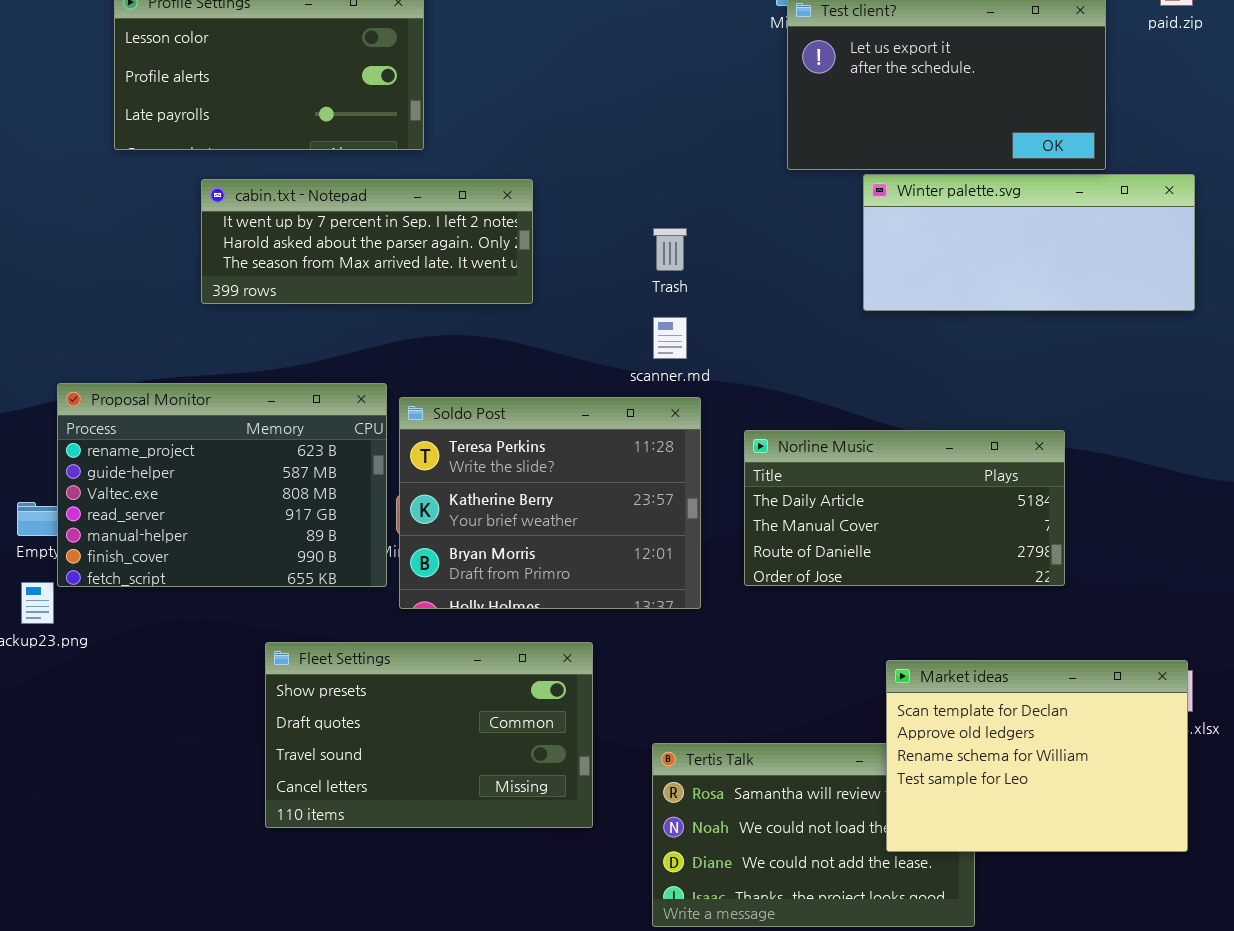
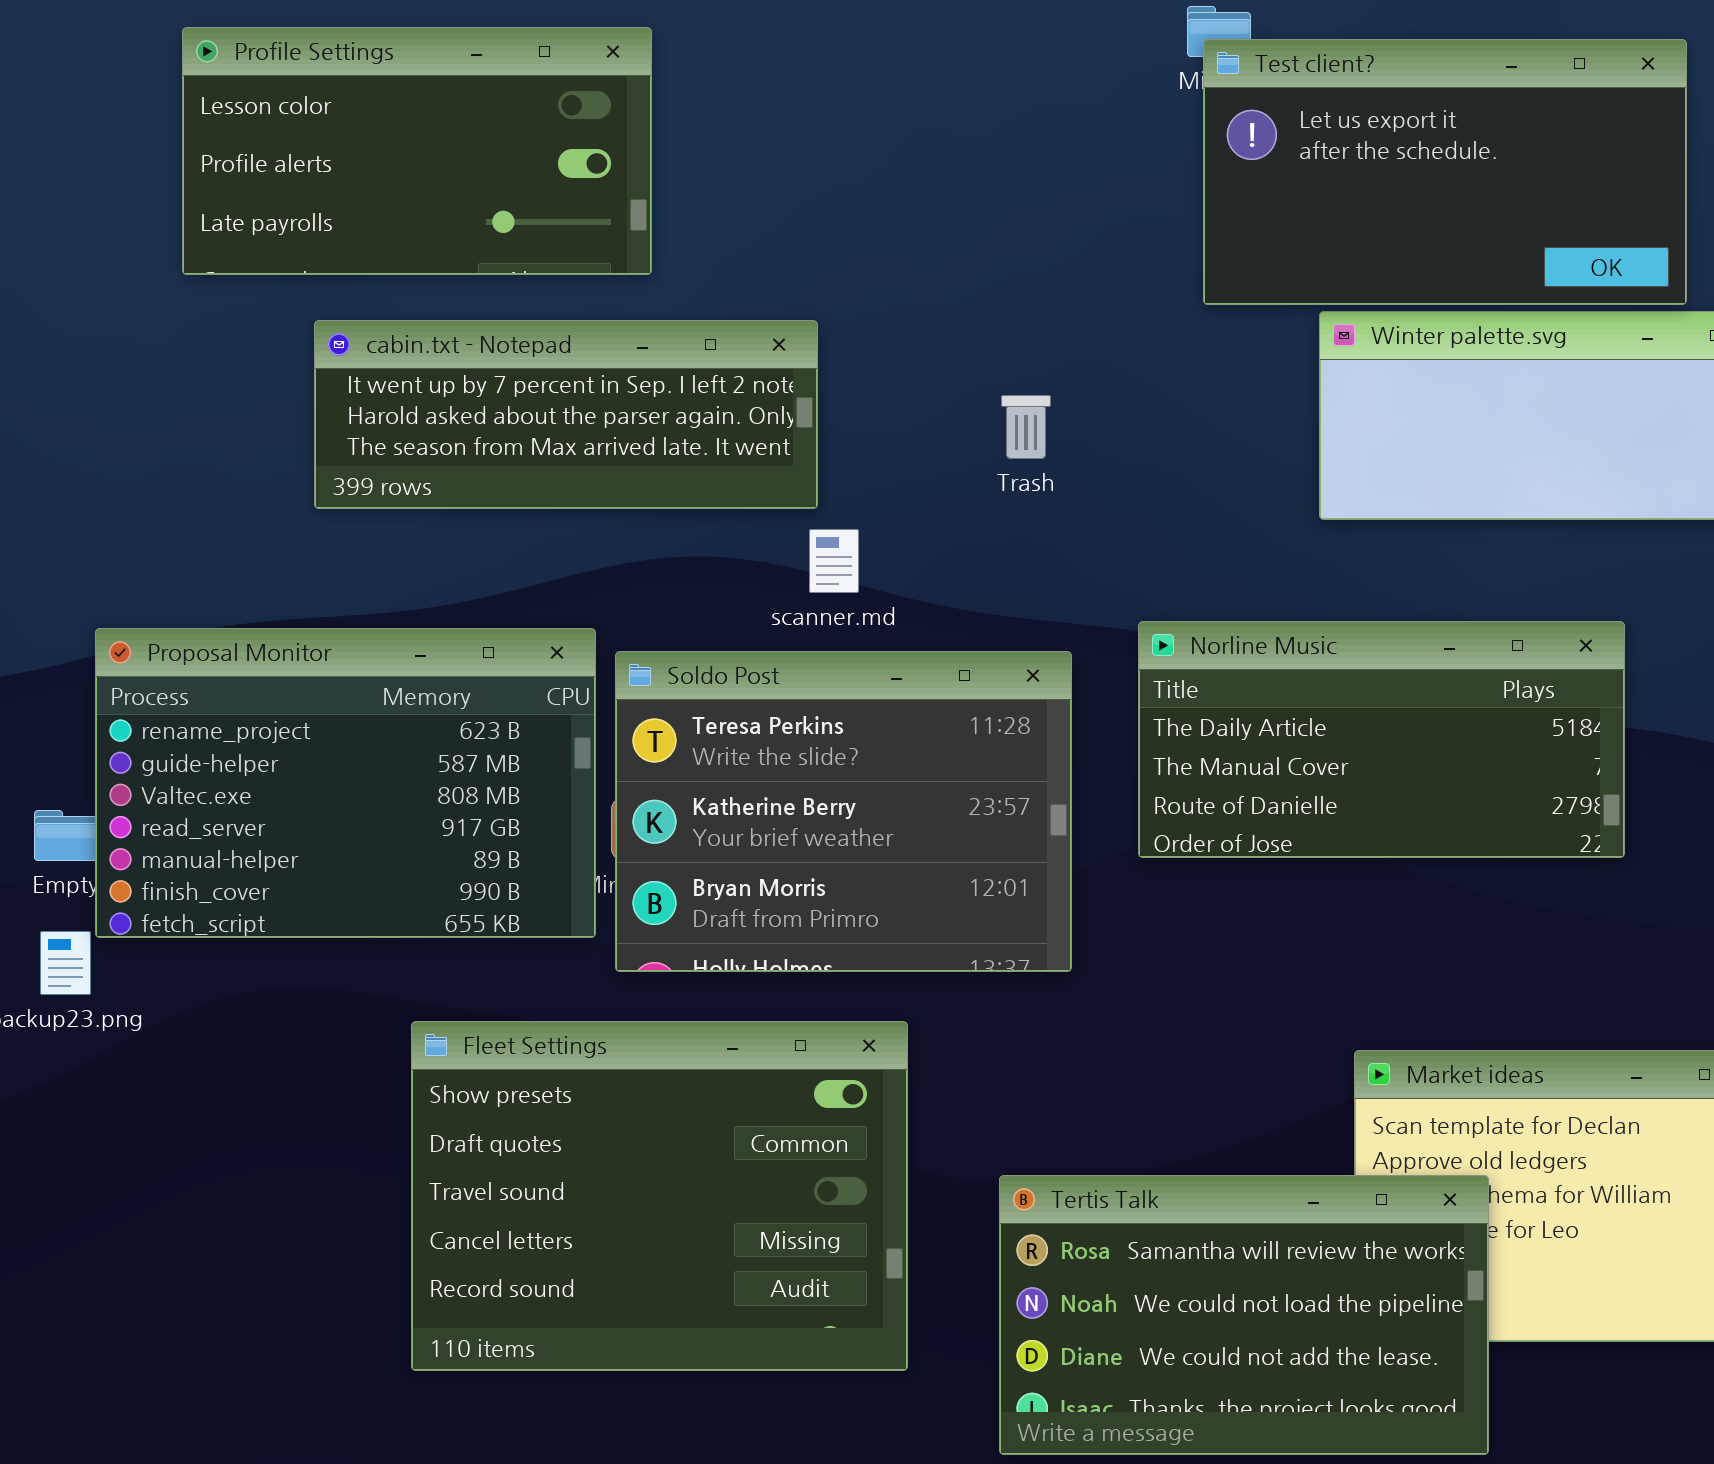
scanner.md: [653,317,687,359] -> [809,529,859,593], moved
Norline Music: [744,430,1065,586] -> [1138,621,1625,858], moved
Fleet Settings: [265,642,593,828] -> [411,1021,908,1371], resized
Tertis Talk: [652,743,975,927] -> [999,1175,1489,1455], raised

